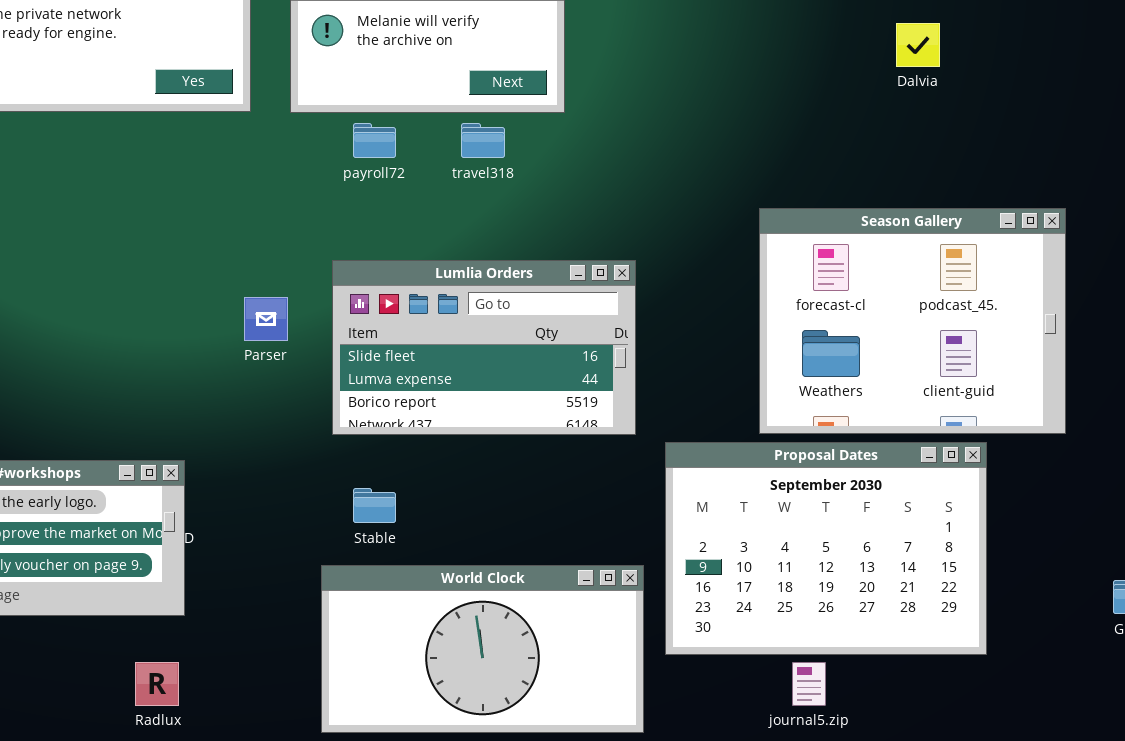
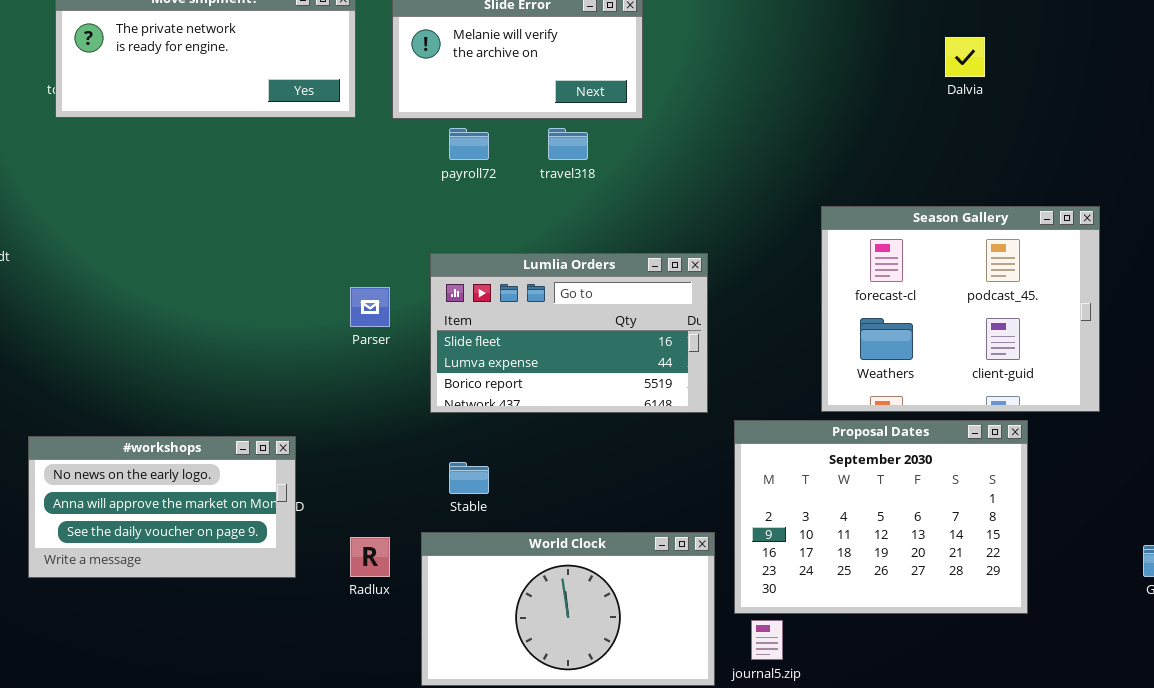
Radlux: [135,662,179,706] -> [350,537,390,577], moved
journal5.zip: [792,662,826,706] -> [751,620,783,660], moved

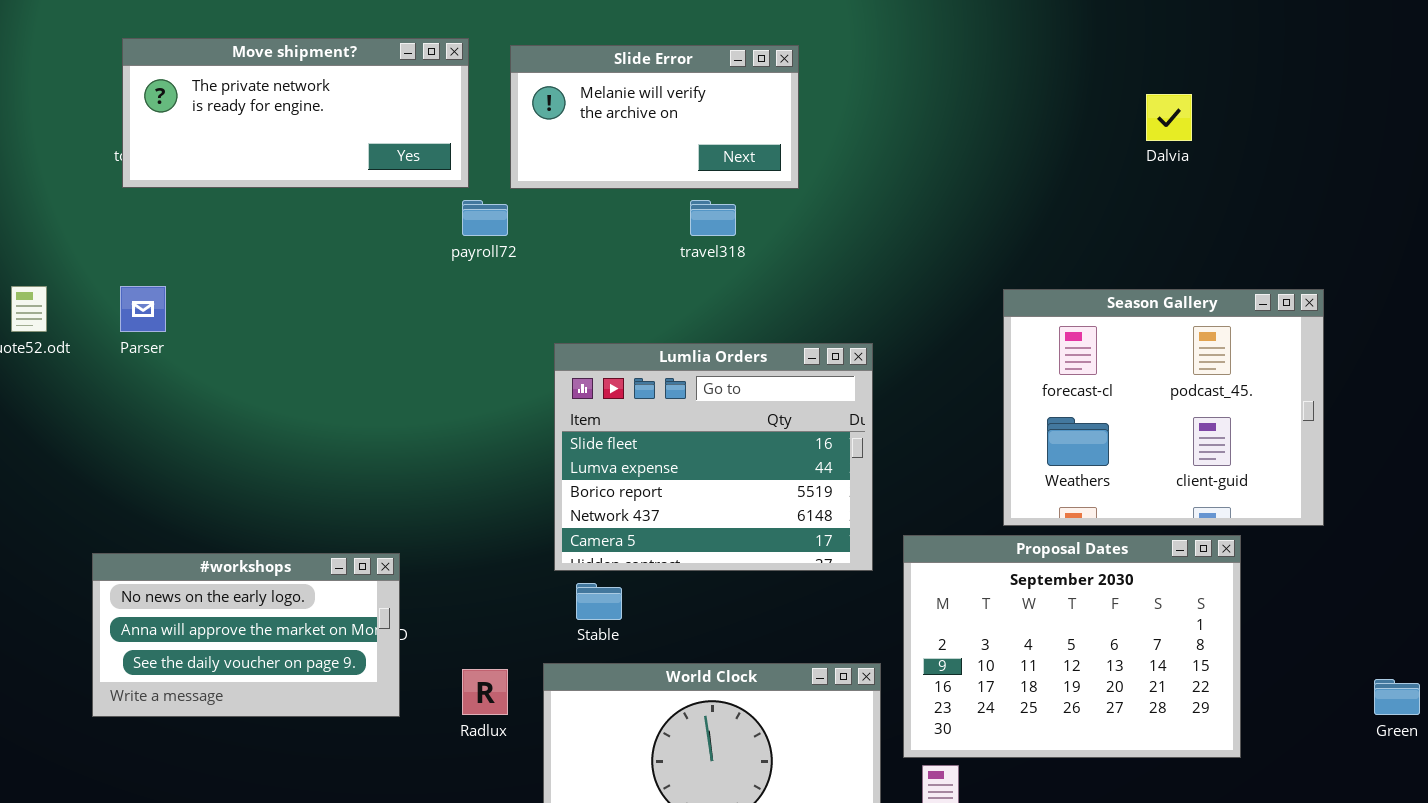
payroll72: [449,128,489,160] -> [462,200,508,236], moved
Lumlia Orders: [430,253,708,413] -> [554,343,873,571], resized
Parser: [350,287,390,327] -> [120,286,166,332], moved

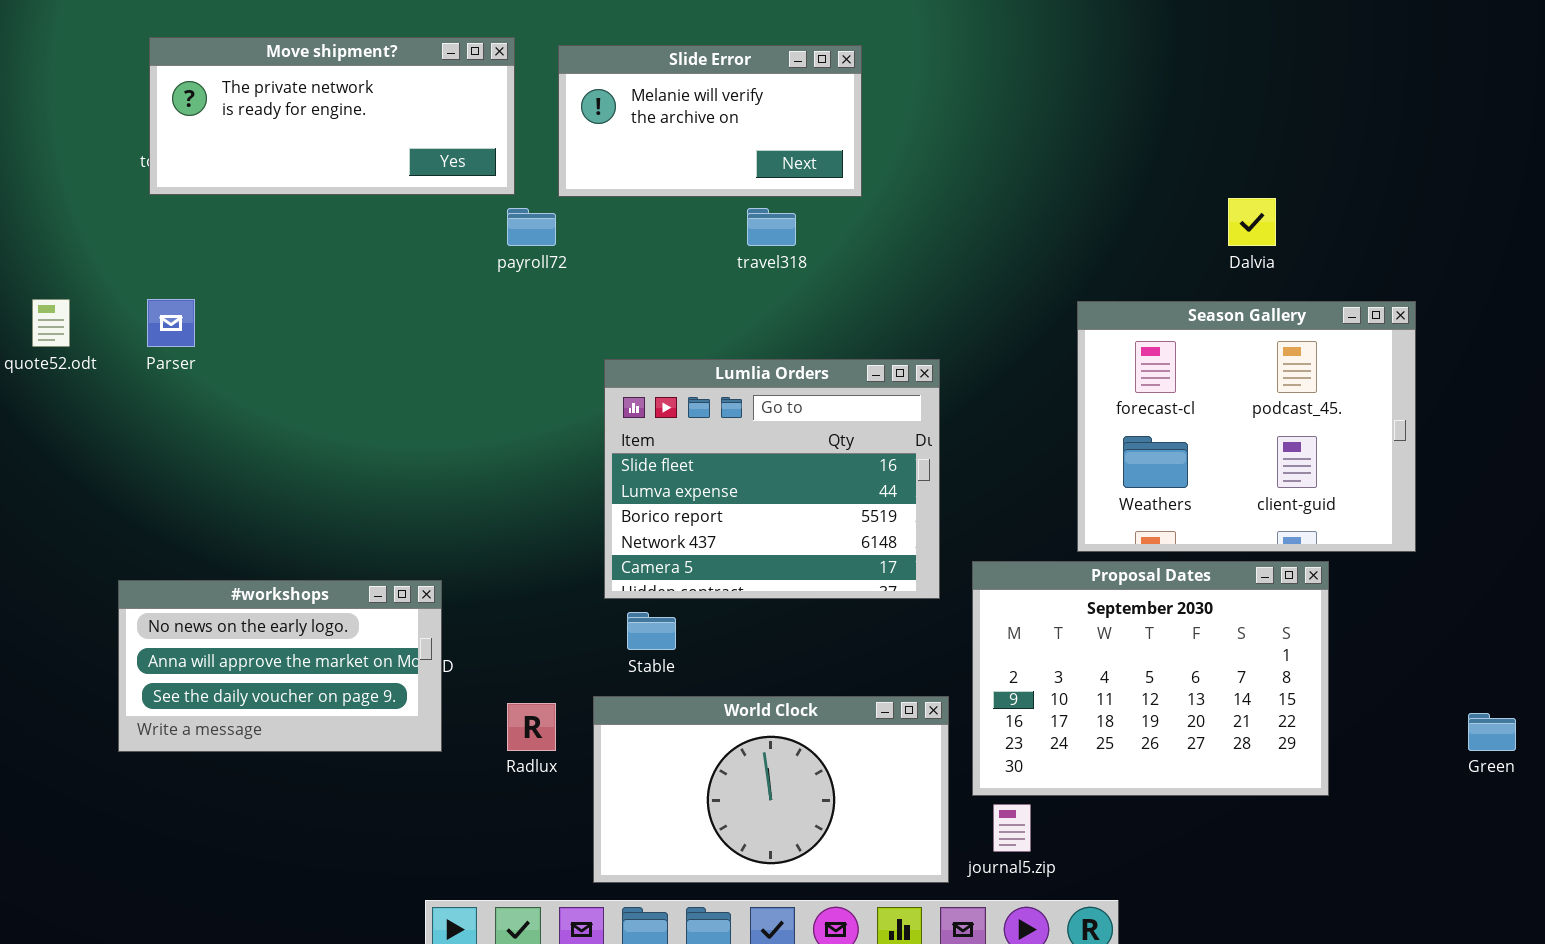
Dalvia: [1146,94,1192,141] -> [1228,198,1276,246], moved

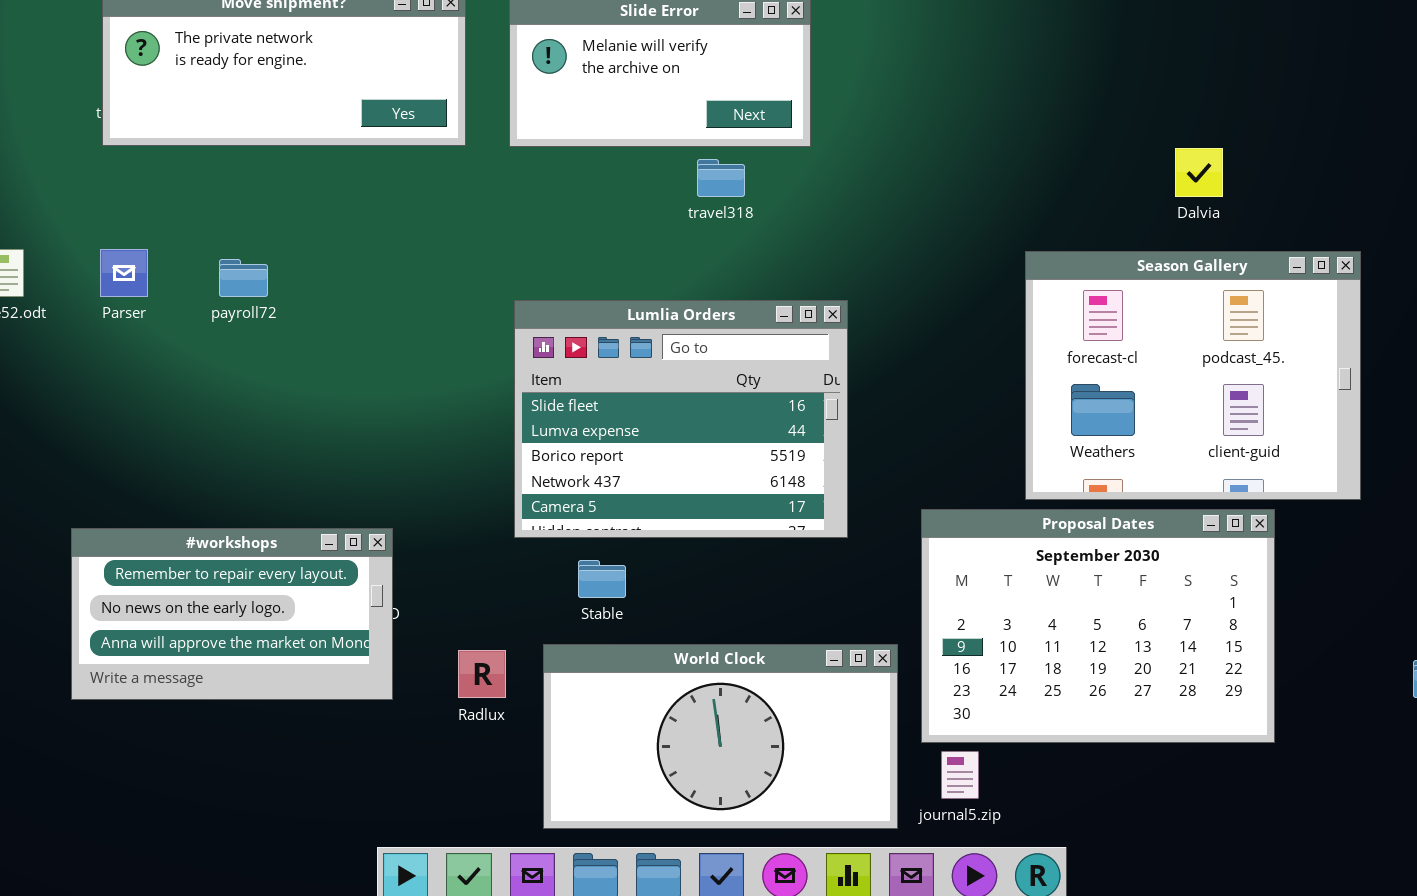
payroll72: [507,208,556,246] -> [219,259,268,297], moved
Lumlia Orders: [604,359,940,599] -> [514,300,848,538], moved
#workshops: [118,580,442,752] -> [71,528,393,700], scrolled up 1 row

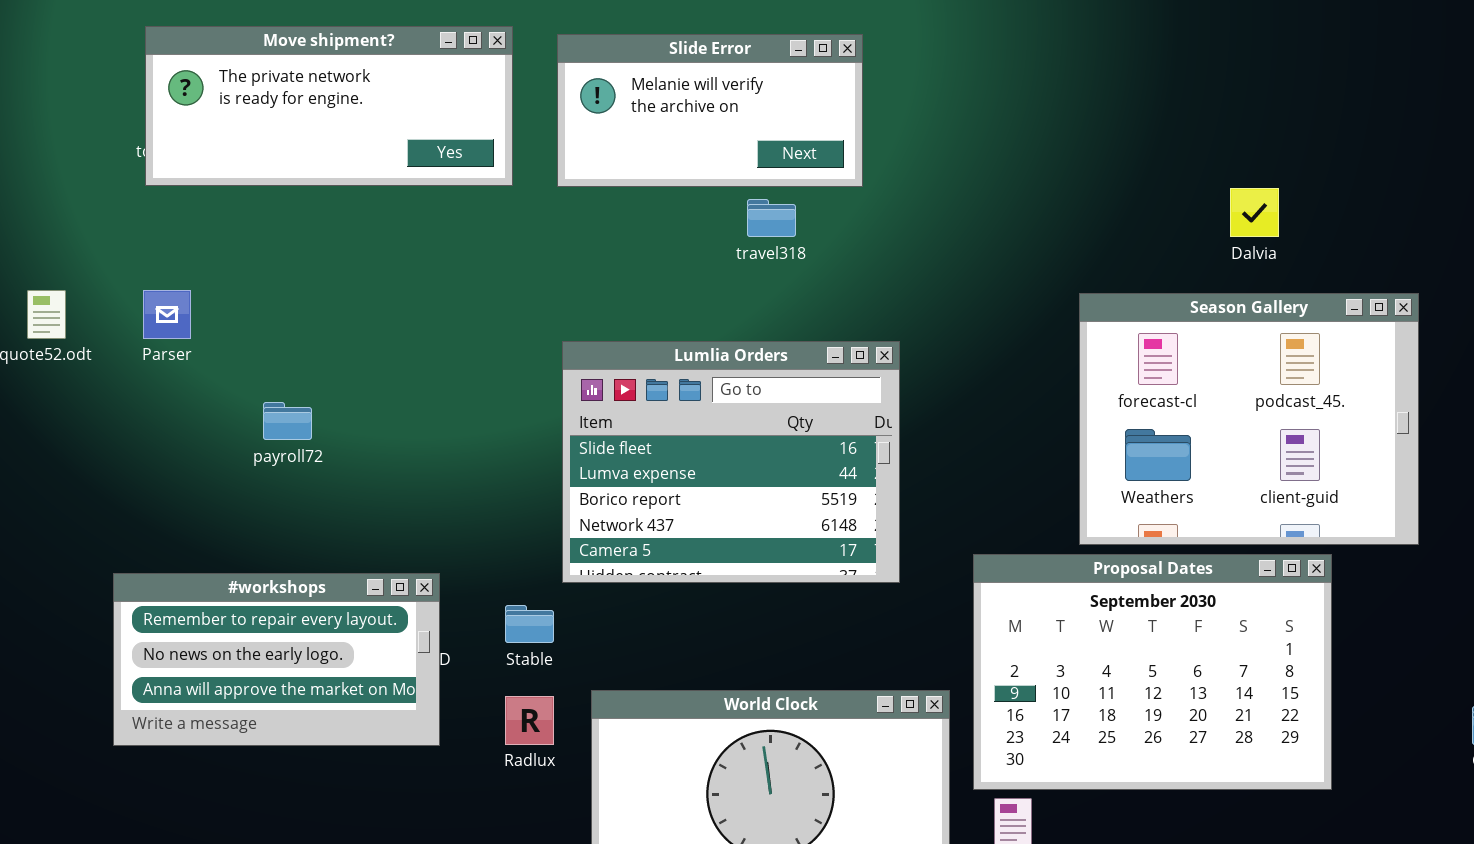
payroll72: [219,259,268,297] -> [263,402,312,440], moved
Stable: [578,560,626,598] -> [505,605,554,643], moved

